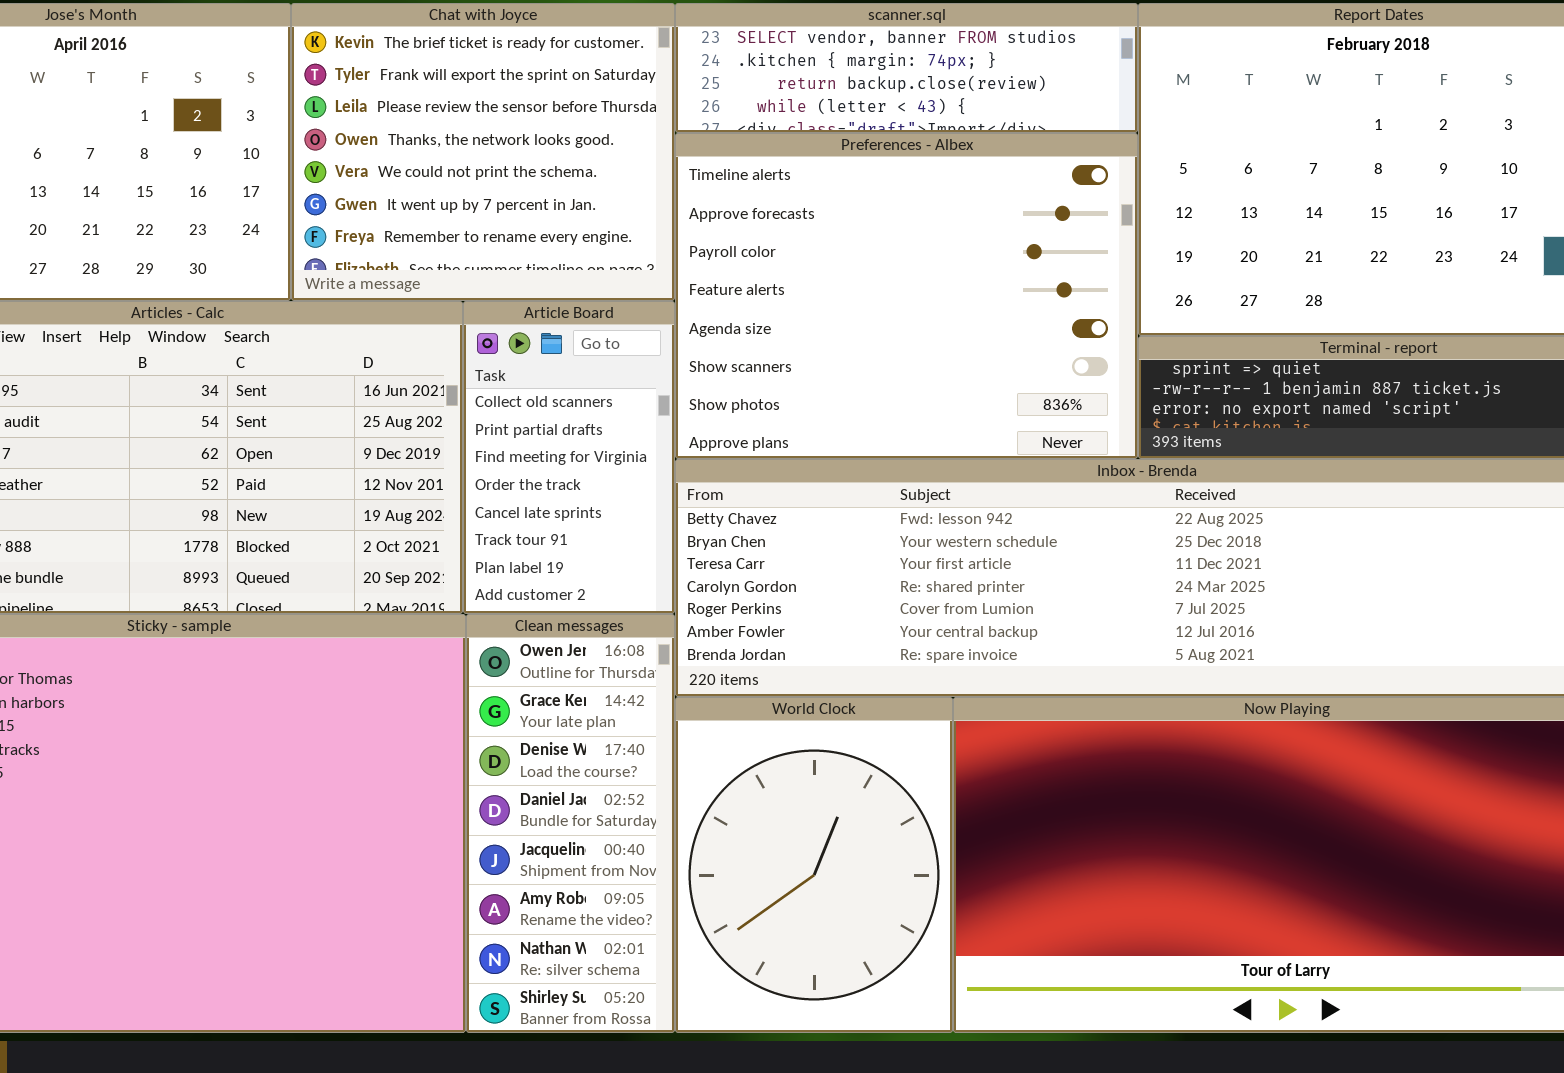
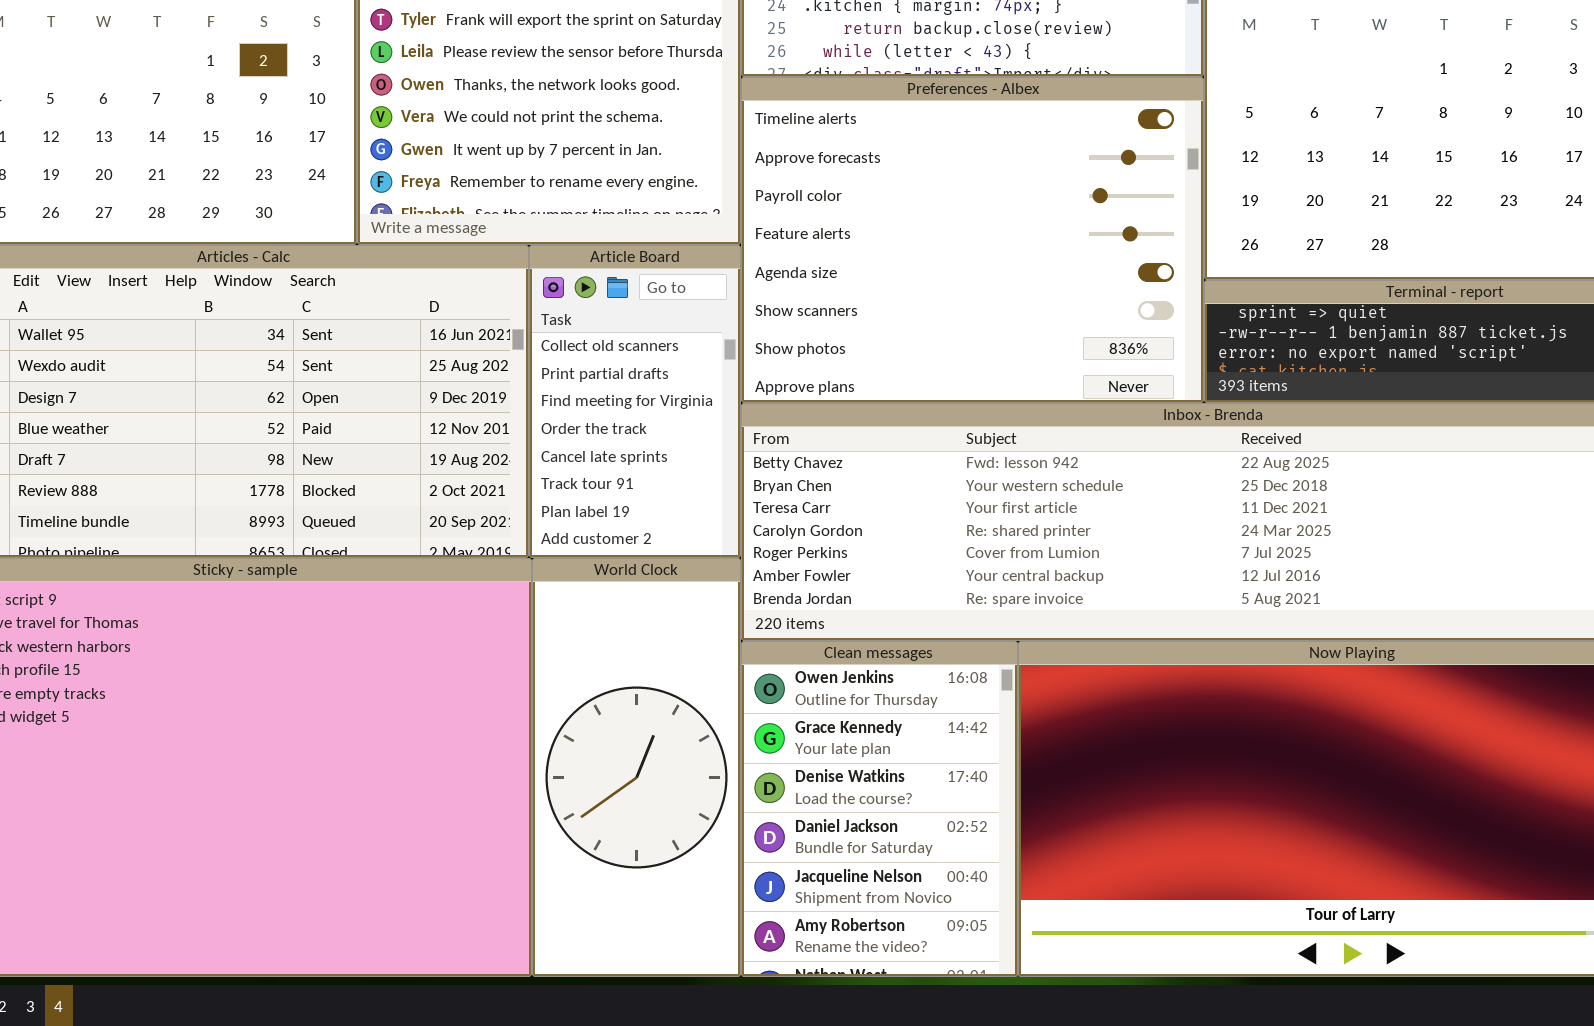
Clean messages: [466,614,675,1033] -> [741,641,1018,977], moved, resized
World Clock: [675,697,953,1033] -> [532,558,741,977], moved, resized

